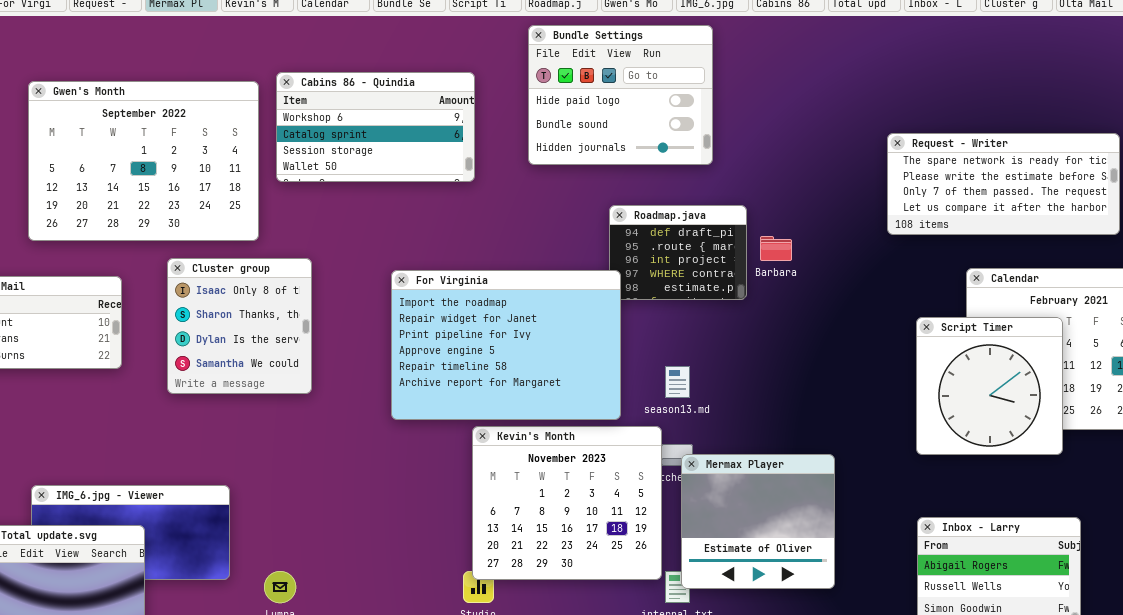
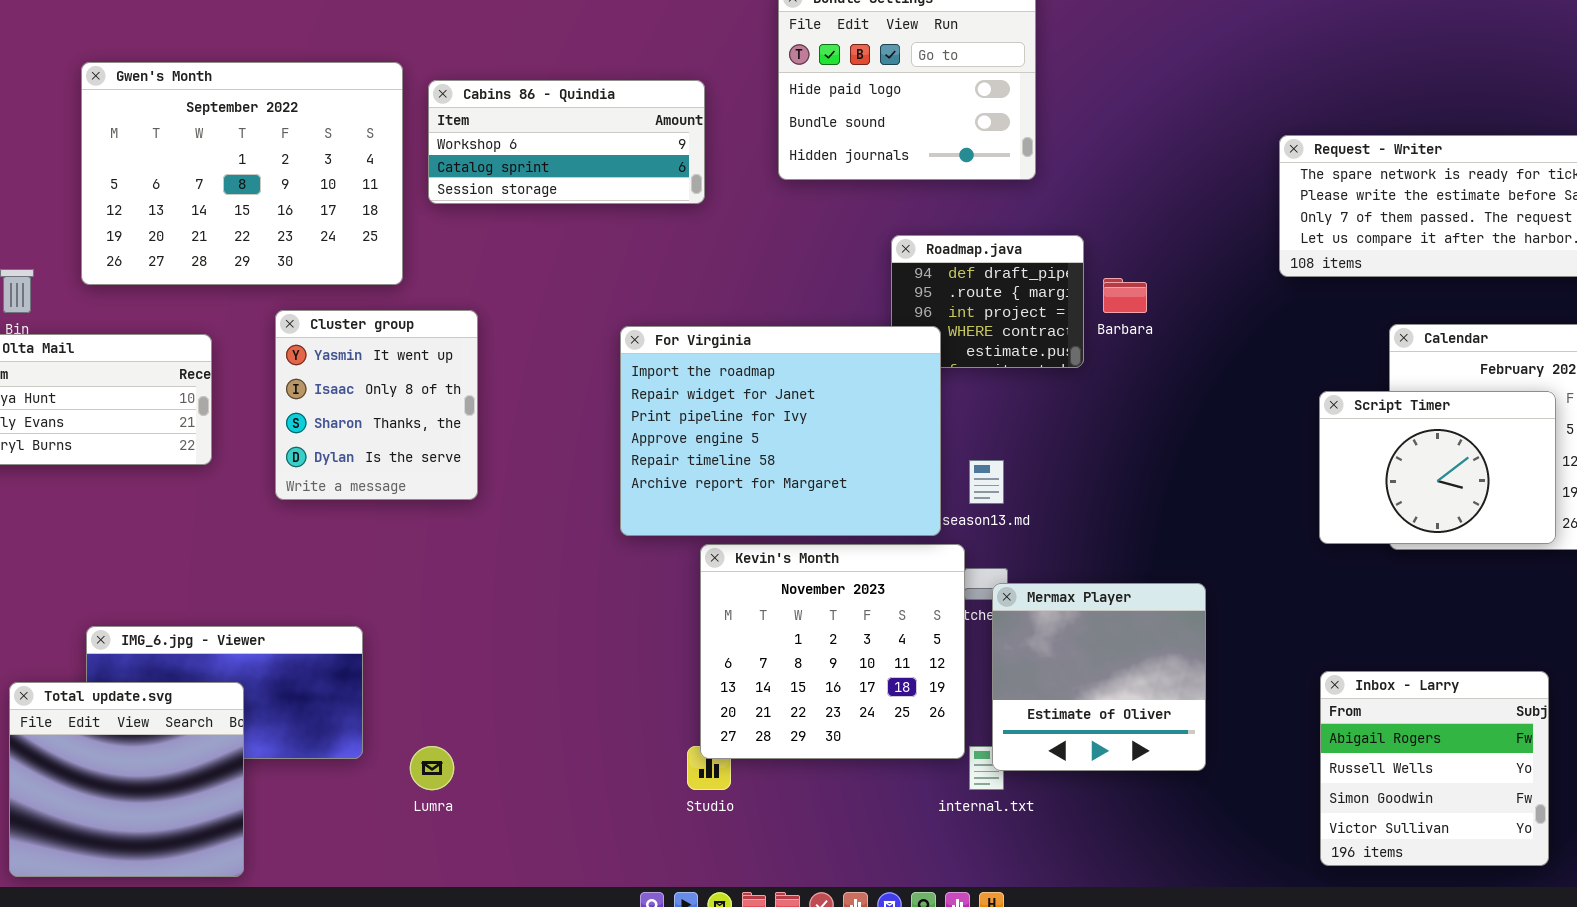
Cabins 86 - Quindia: [276,72,475,182] -> [428,80,705,204], resized
Cluster group: [167,258,312,394] -> [275,310,478,500], scrolled up 1 row
For Virginia: [391,270,621,420] -> [620,326,941,536], moved
Script Timer: [916,317,1063,455] -> [1319,391,1556,544], resized

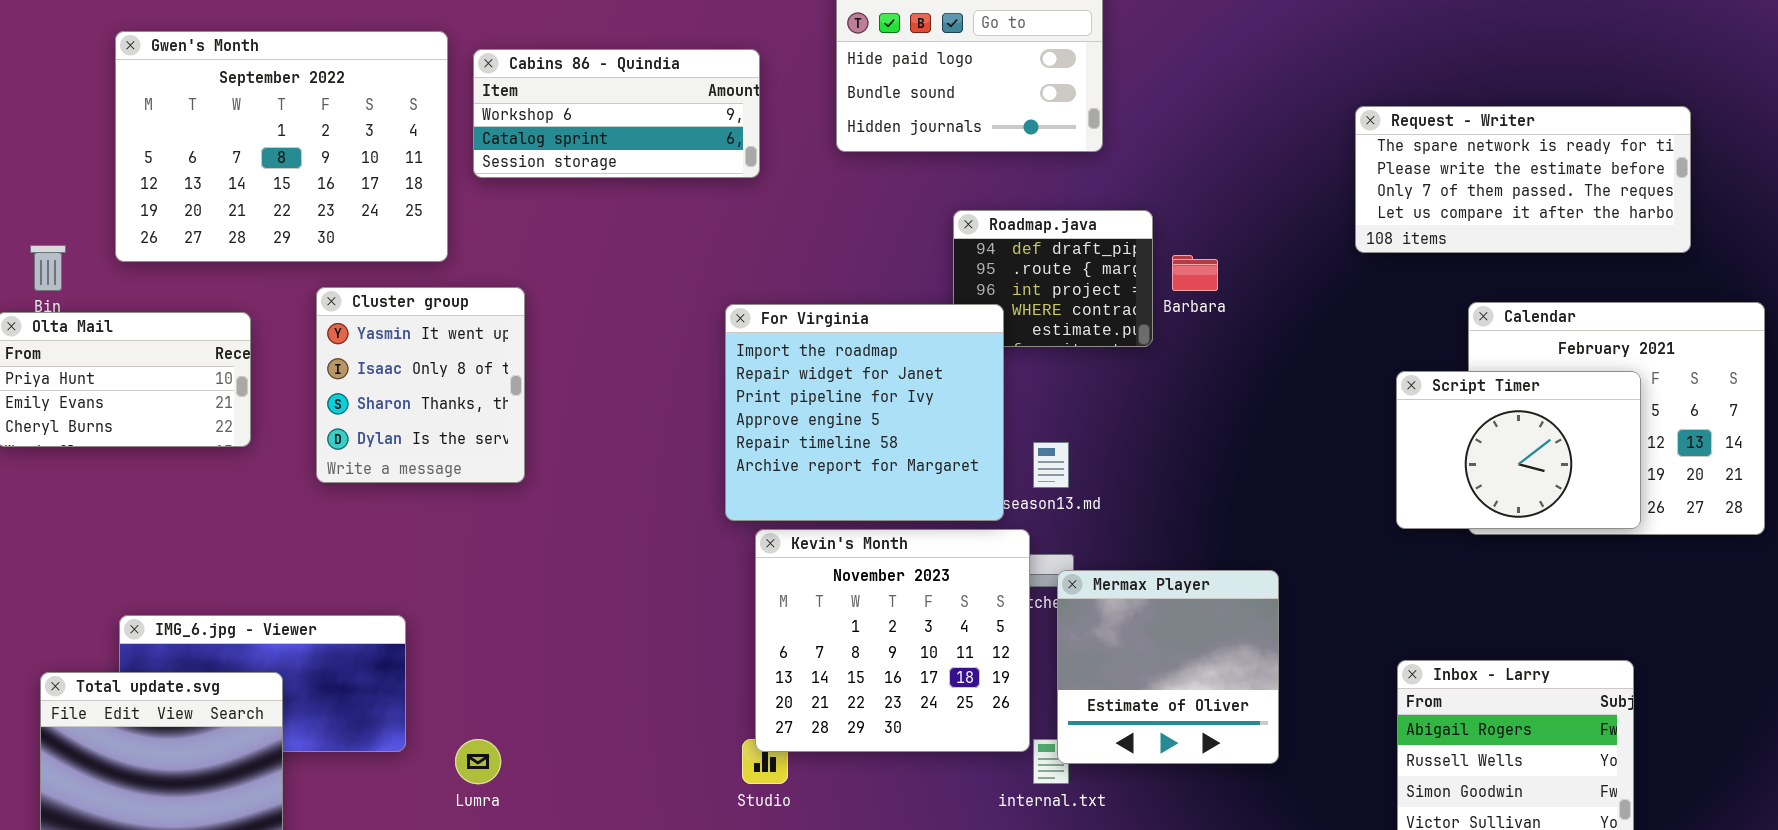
For Virginia: [620,326,941,536] -> [725,304,1004,521], resized

